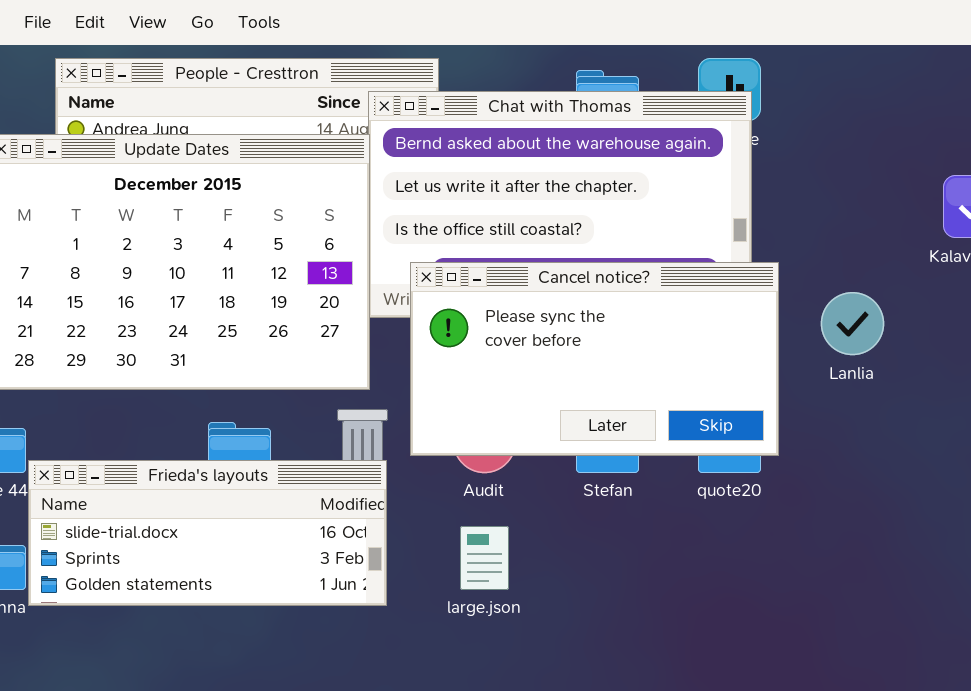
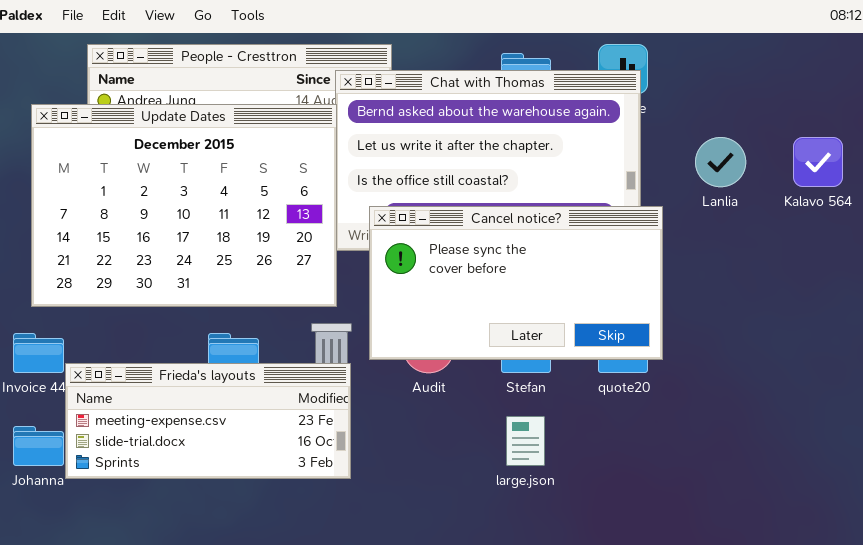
Lanlia: [821,292,884,355] -> [695,137,746,187], moved
Frieda's layouts: [28,460,387,606] -> [65,363,351,479], scrolled up 1 row
large.json: [460,526,509,590] -> [506,416,545,466], moved

